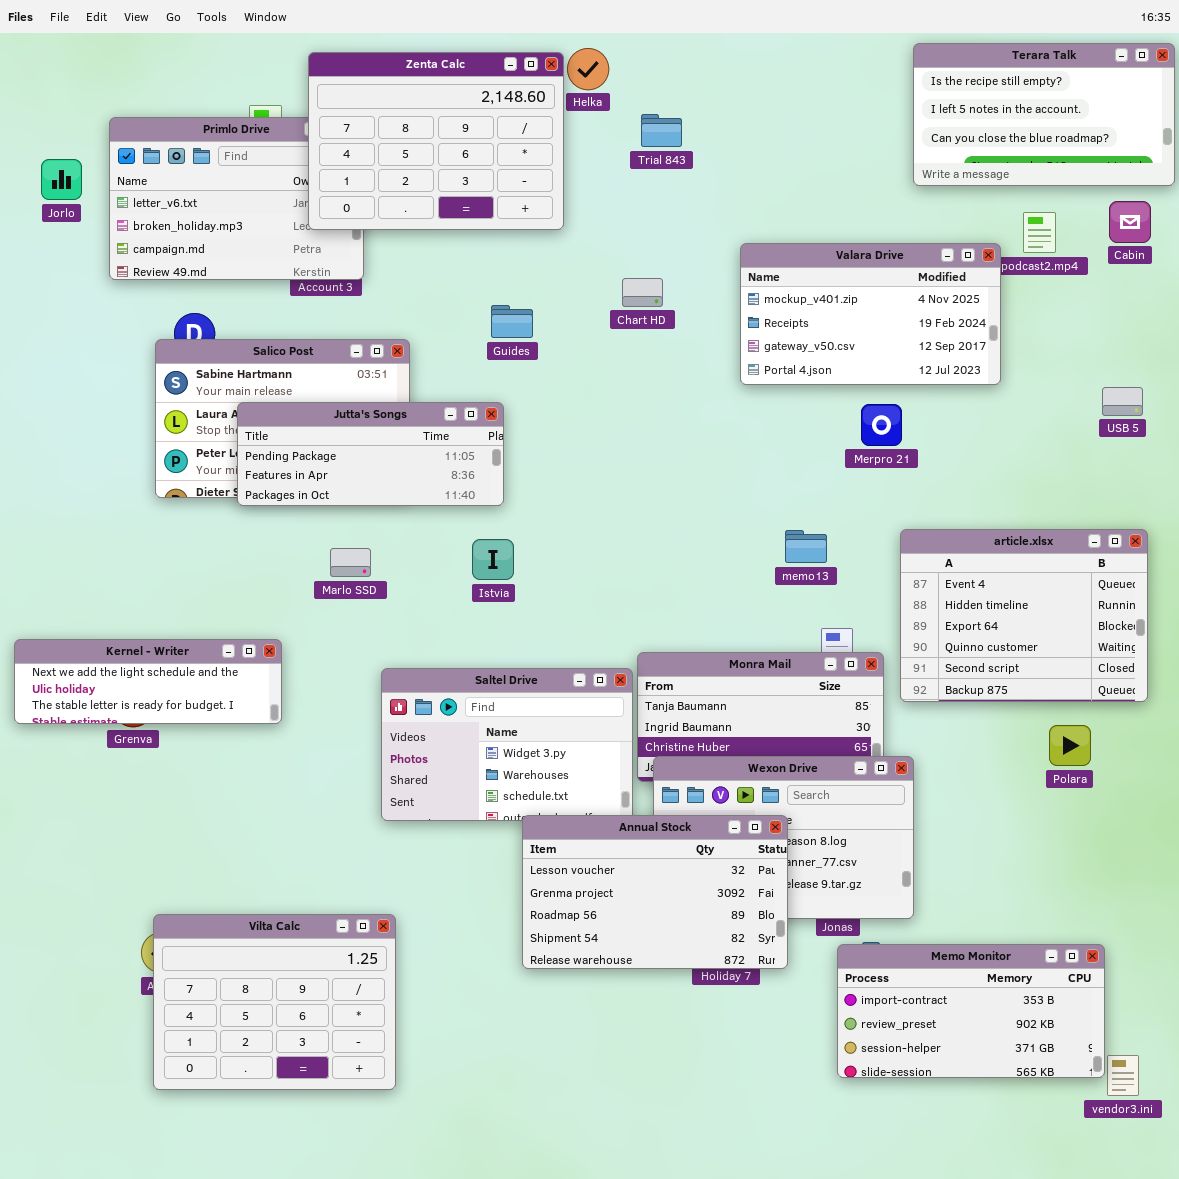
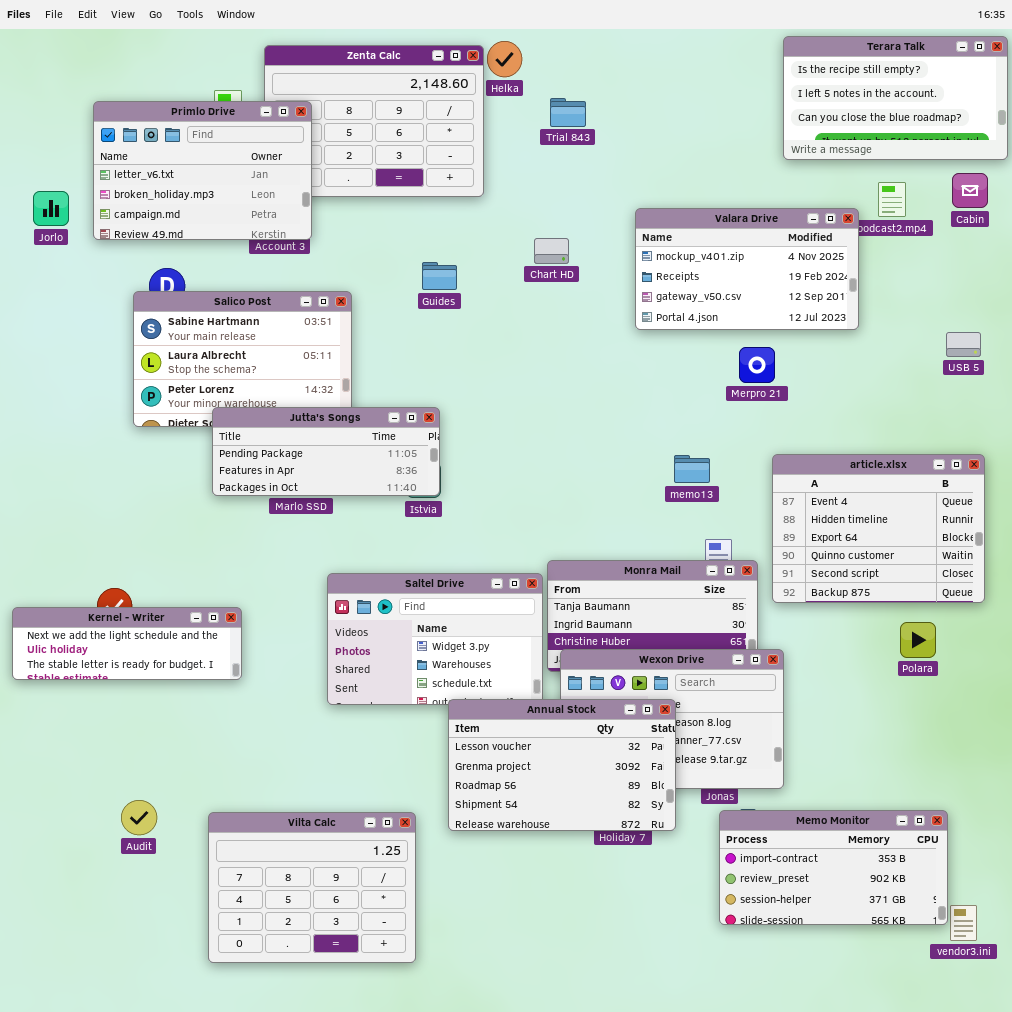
Primlo Drive: [109,117,364,280] -> [93,101,312,240], raised
Jorlo: [41,159,82,200] -> [33,191,69,226], moved
Jutta's Songs: [237,402,504,506] -> [212,407,440,496], moved
Kernel - Writer: [14,639,282,724] -> [12,607,242,680], moved
Vilta Calc: [153,914,396,1090] -> [208,812,416,963], moved

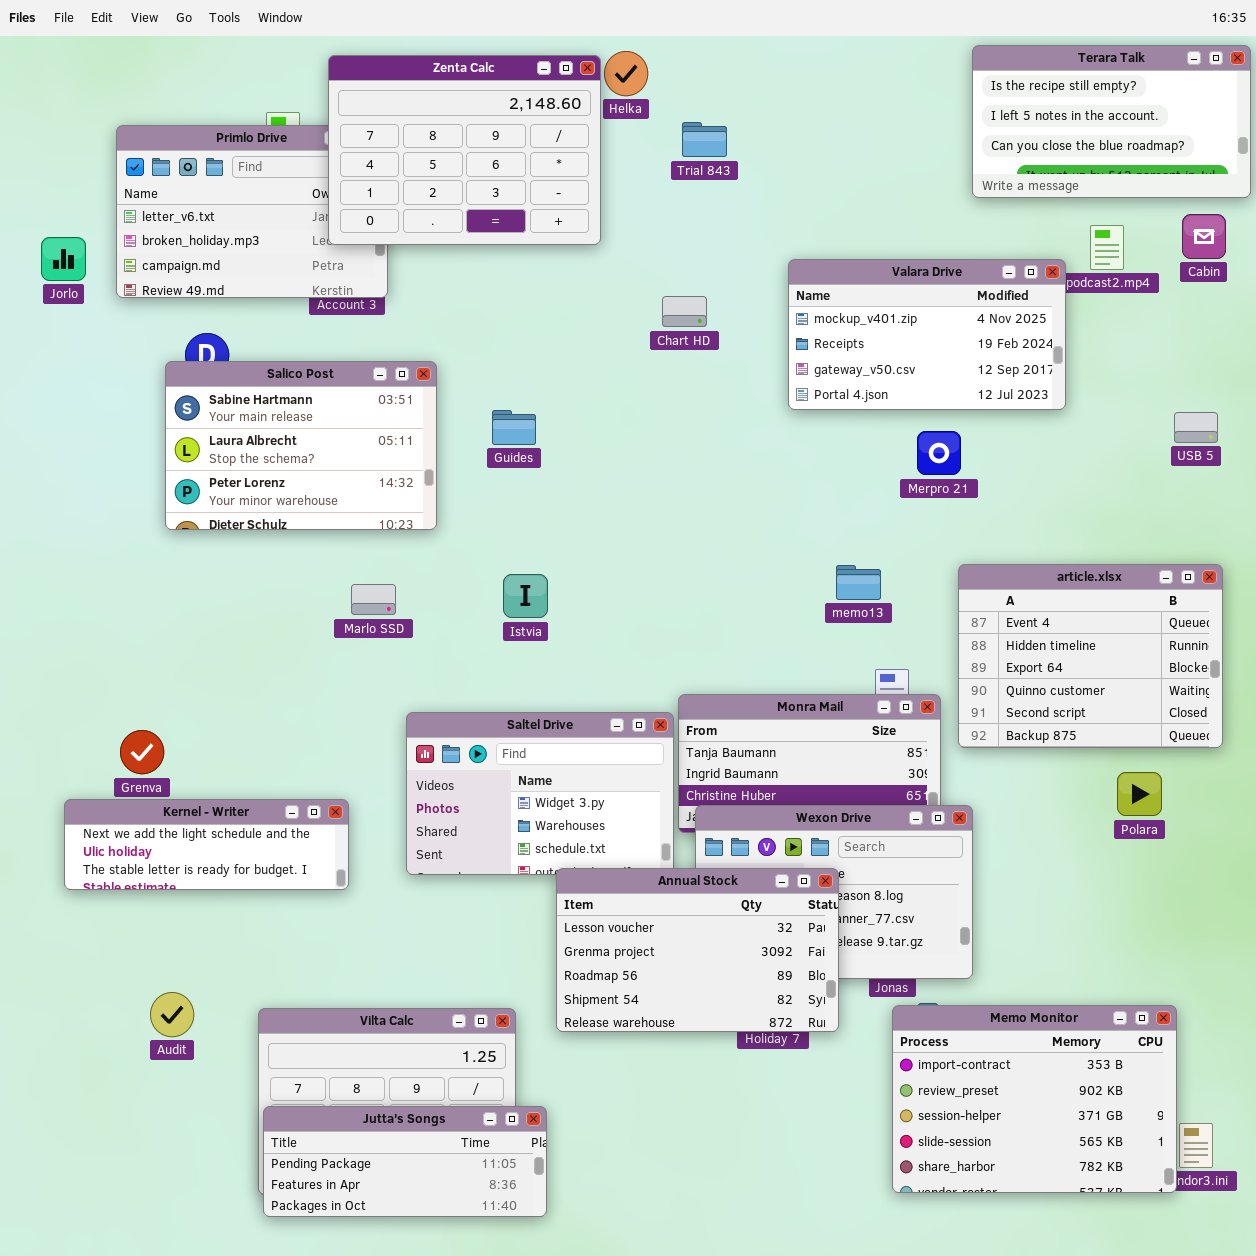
Zenta Calc: [264,45,484,197] -> [328,55,601,245], raised
Guides: [422,262,457,290] -> [492,410,536,445], moved
Jutta's Songs: [212,407,440,496] -> [263,1106,547,1217], moved
Kernel - Writer: [12,607,242,680] -> [64,799,349,890], moved
Memo Monitor: [719,810,948,925] -> [892,1005,1177,1193], resized

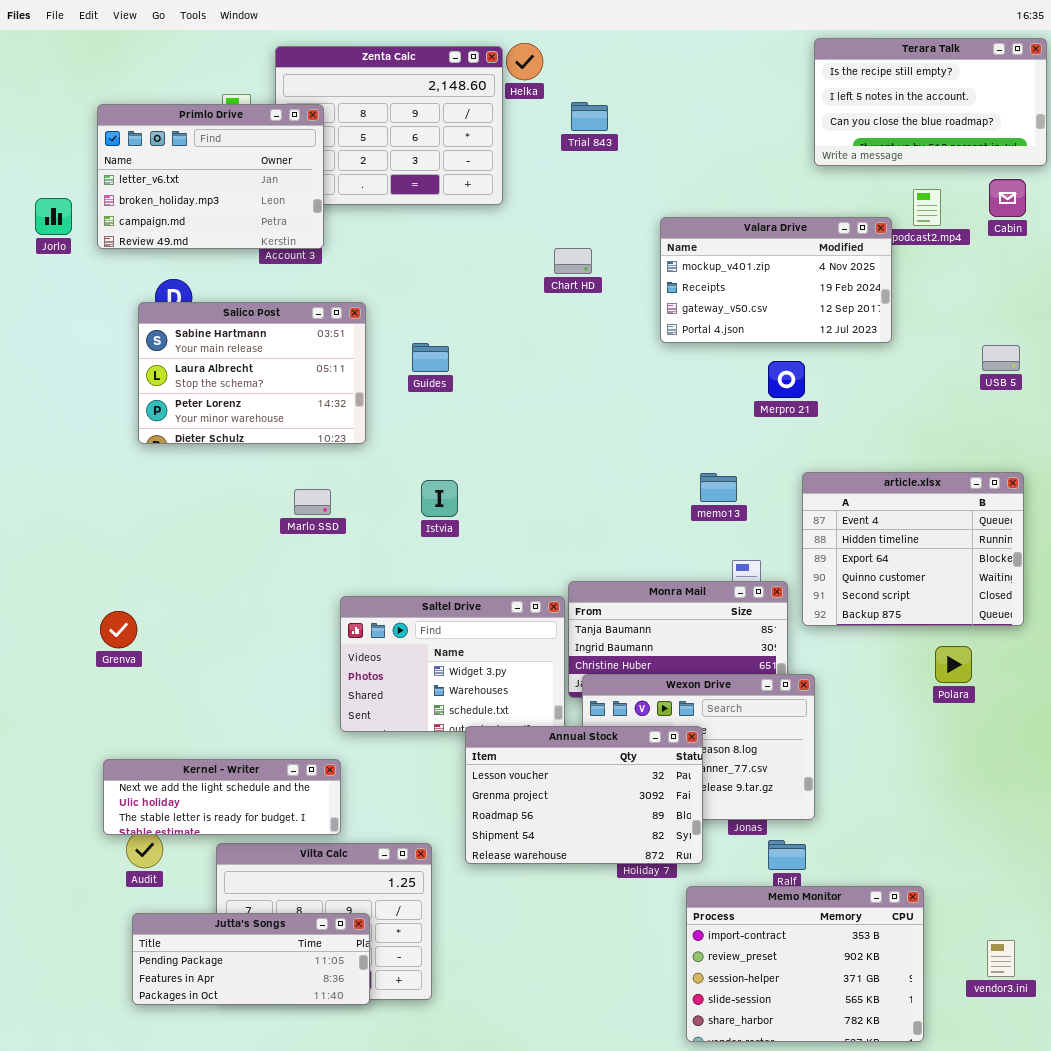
Primlo Drive: [116,125,388,298] -> [97,104,324,249], raised
Kernel - Writer: [64,799,349,890] -> [103,759,341,835], moved
Memo Monitor: [892,1005,1177,1193] -> [686,886,924,1042], moved
Jutta's Songs: [263,1106,547,1217] -> [132,913,370,1005], moved

